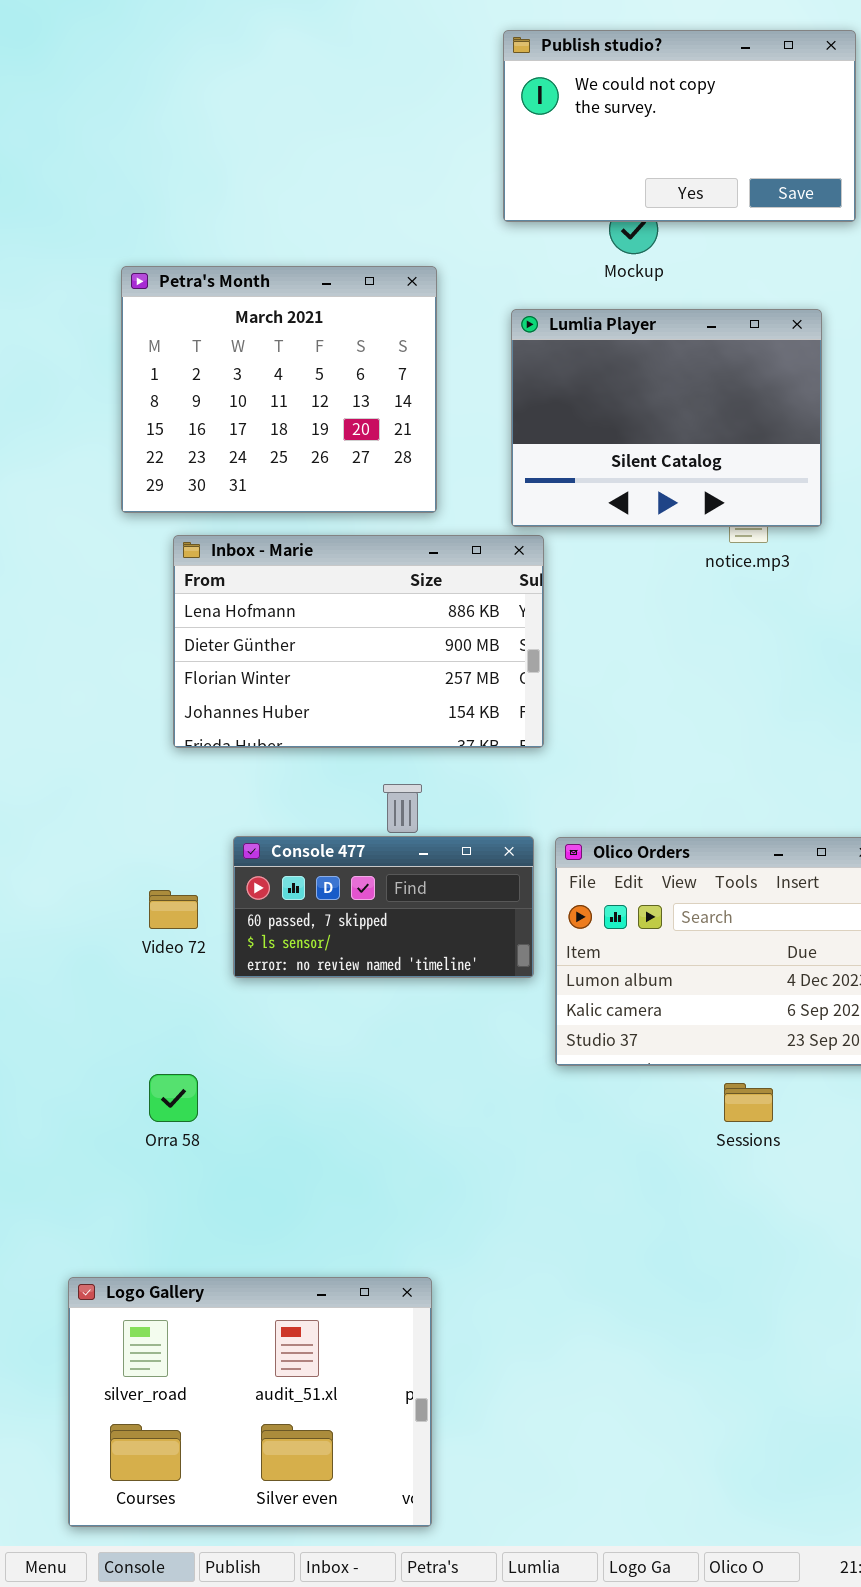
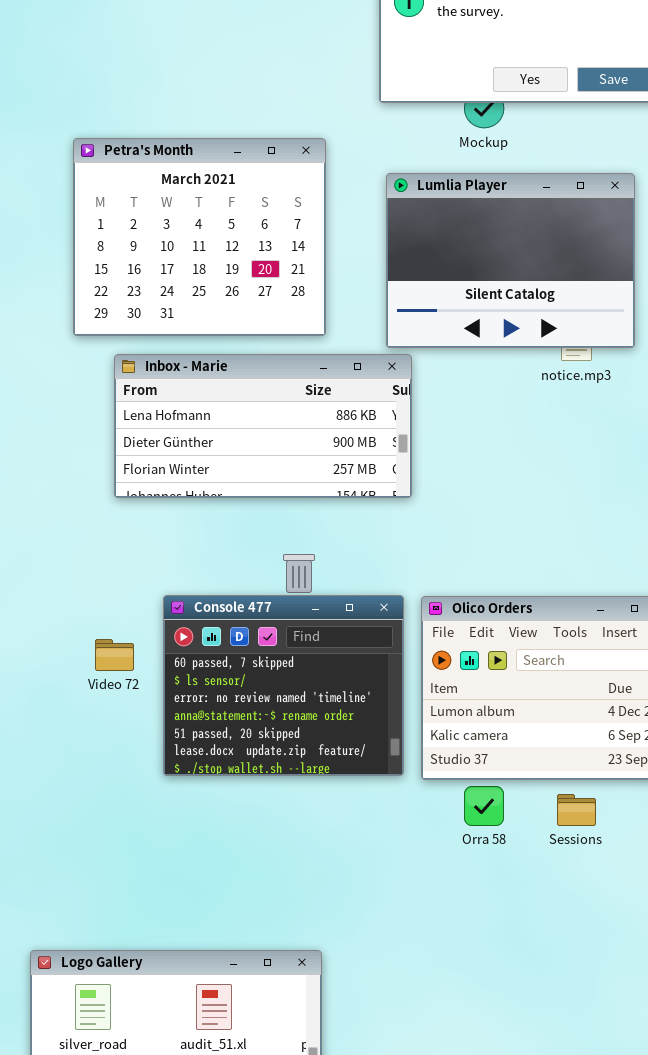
Inbox - Marie: [173,535,544,748] -> [114,354,412,498], resized
Console 477: [233,836,534,978] -> [163,595,404,776], resized
Orra 58: [149,1074,198,1122] -> [464,786,504,826], moved

